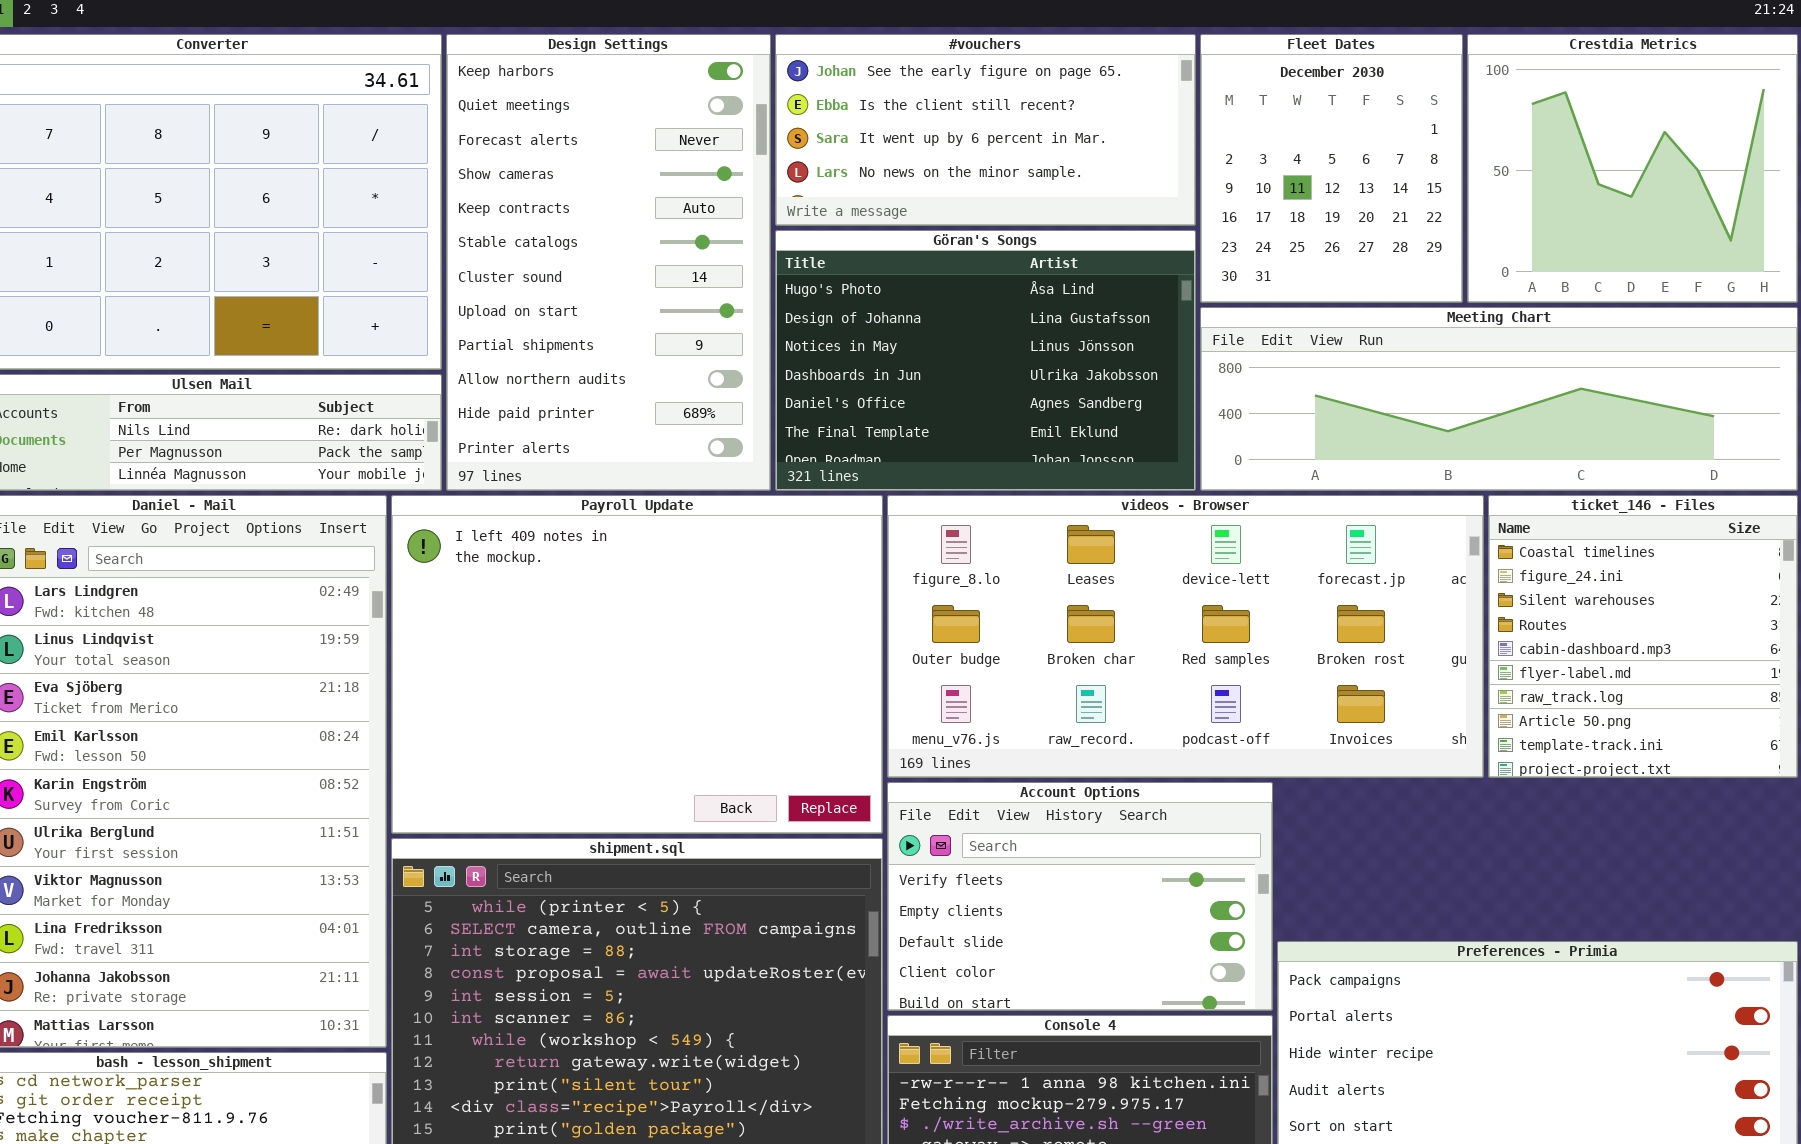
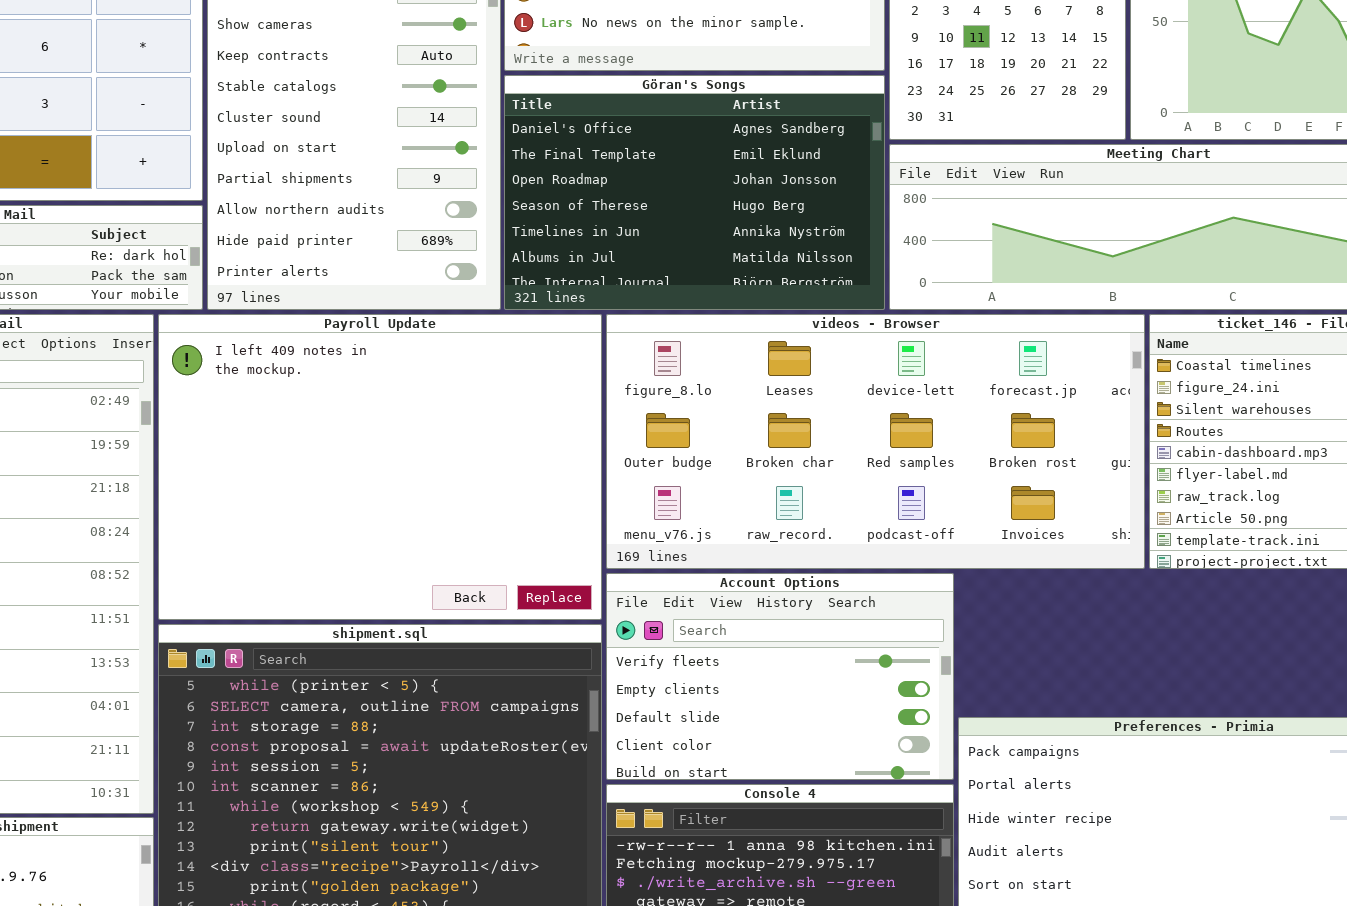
Göran's Songs: [775,230,1196,491] -> [504,75,885,310], scrolled down 4 rows

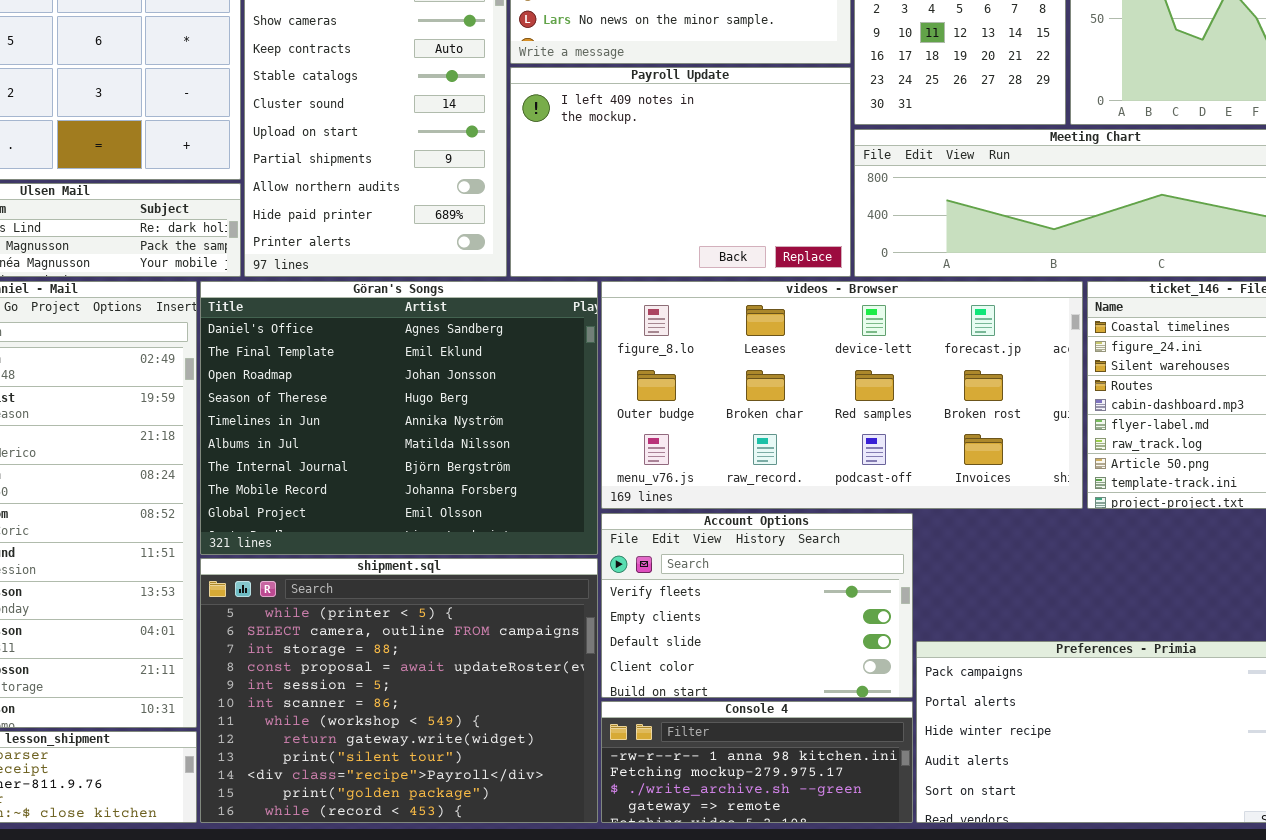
Göran's Songs: [504,75,885,310] -> [200,281,598,555], moved, resized
Payroll Update: [158,314,602,620] -> [510,67,851,277], moved, resized

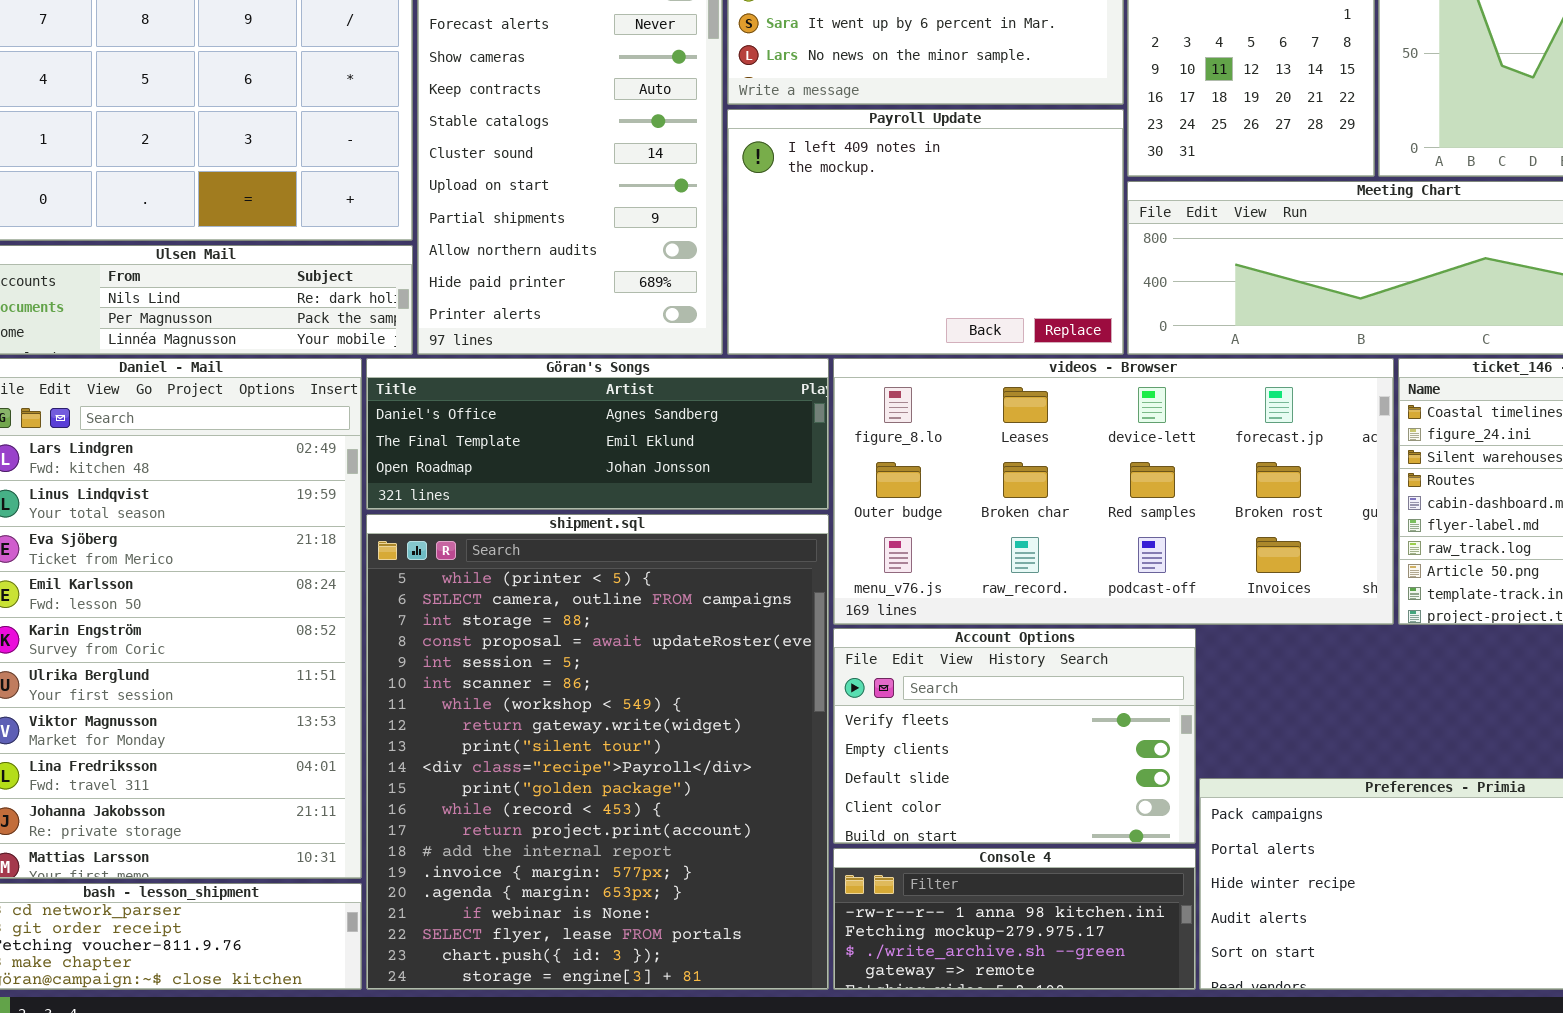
Göran's Songs: [200,281,598,555] -> [366,358,829,510], resized
shipment.sql: [200,558,598,823] -> [366,514,829,990], resized

